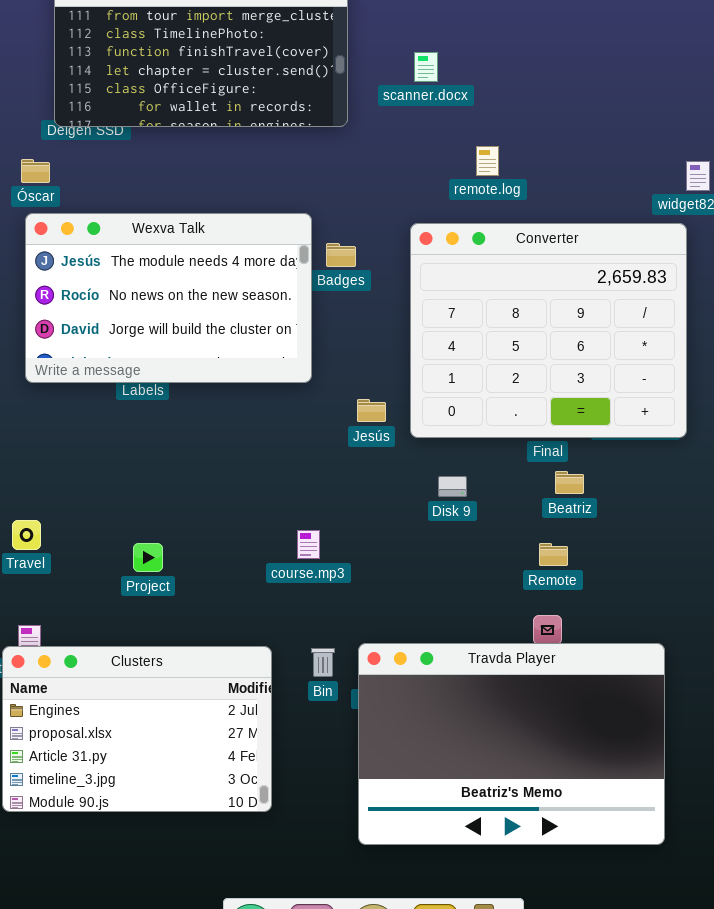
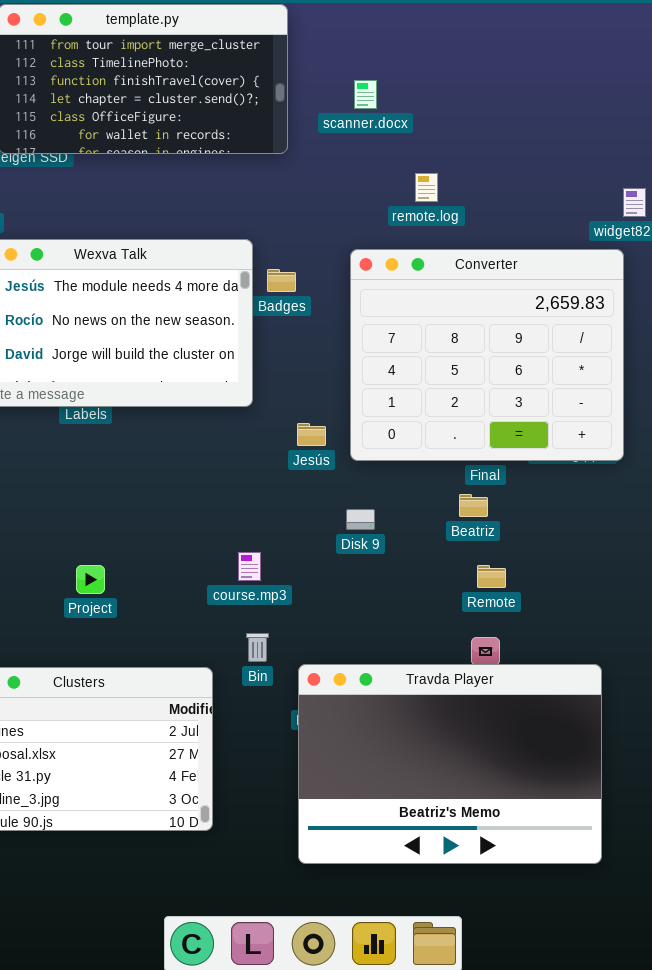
Beatriz: [555,471,584,494] -> [459,494,488,517], moved
Disk 9: [438,476,467,497] -> [346,509,375,530], moved
Bin: [311,648,335,677] -> [246,633,269,662], moved

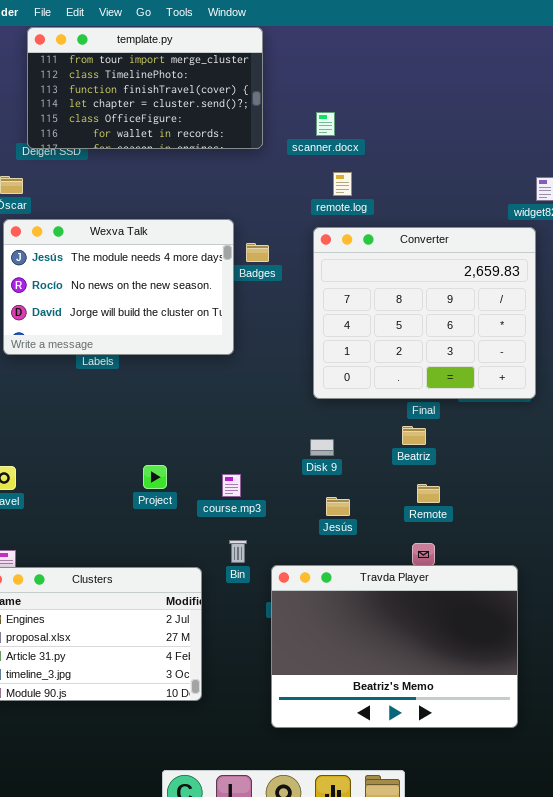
scanner.docx: [354,80,377,109] -> [316,112,335,136], moved
remote.log: [415,173,438,202] -> [333,172,352,196], moved
Jesús: [297,423,326,446] -> [326,497,350,516], moved
Project: [76,565,105,594] -> [143,465,167,489], moved

